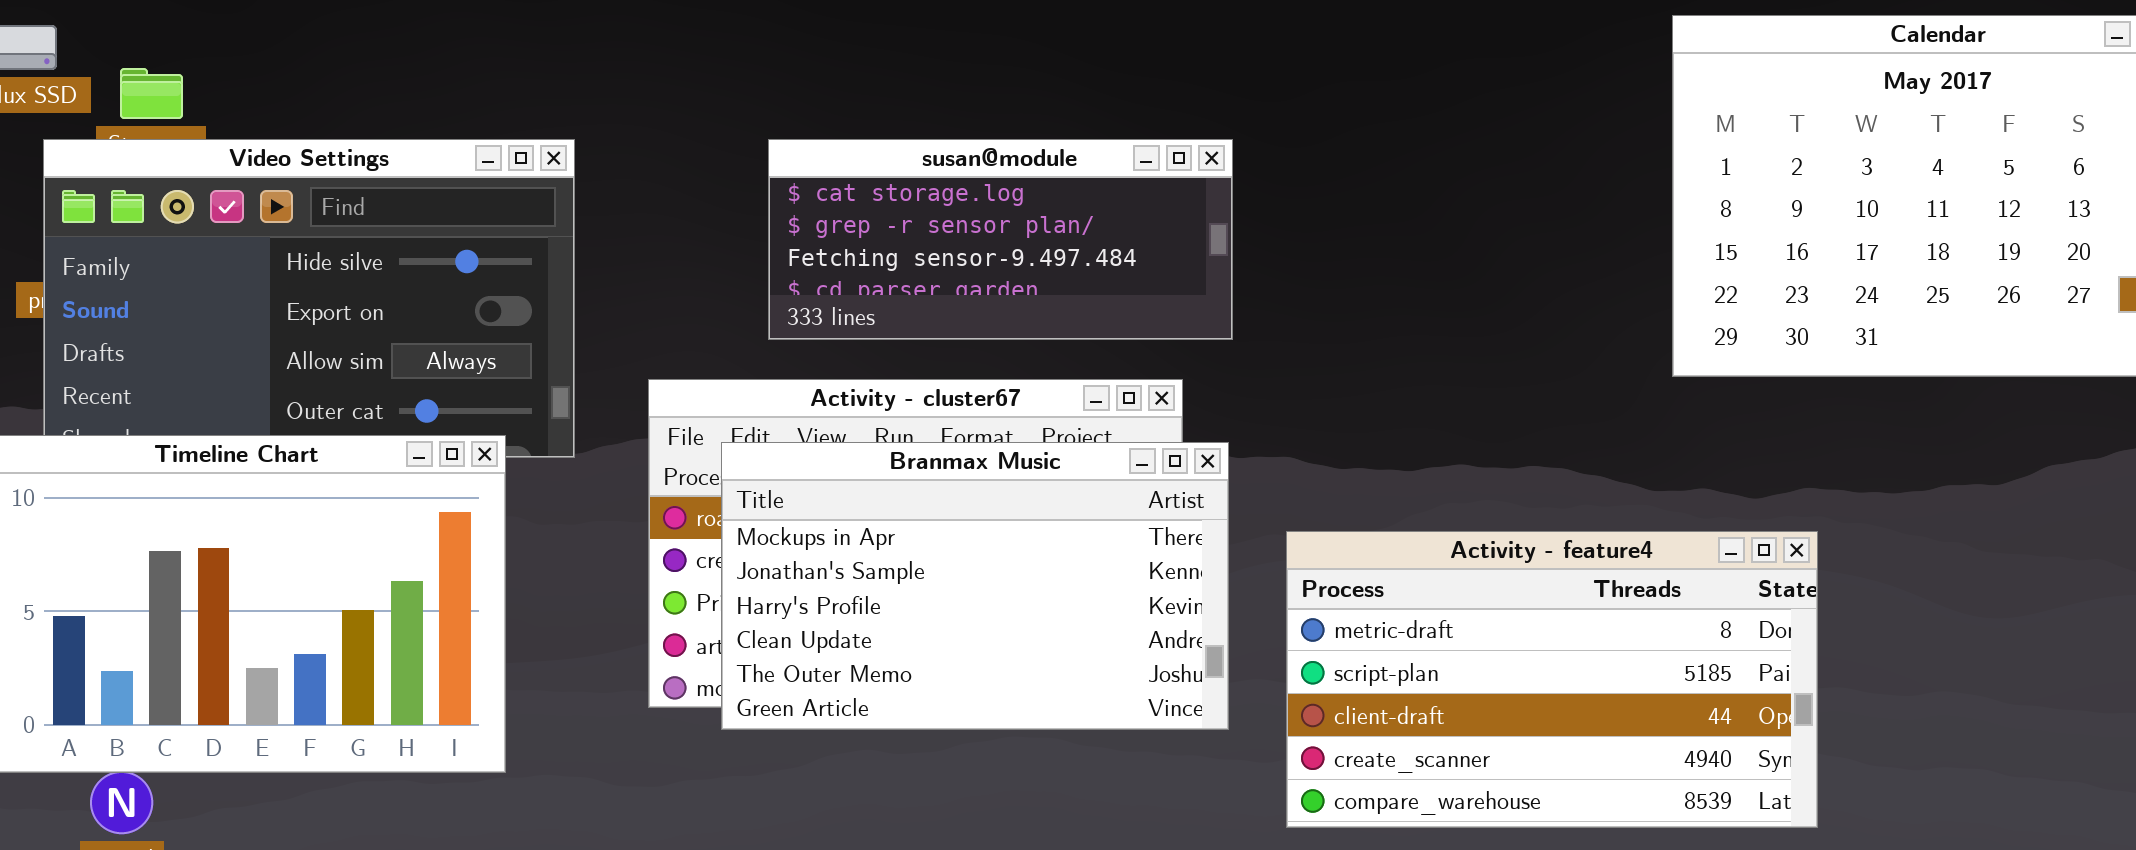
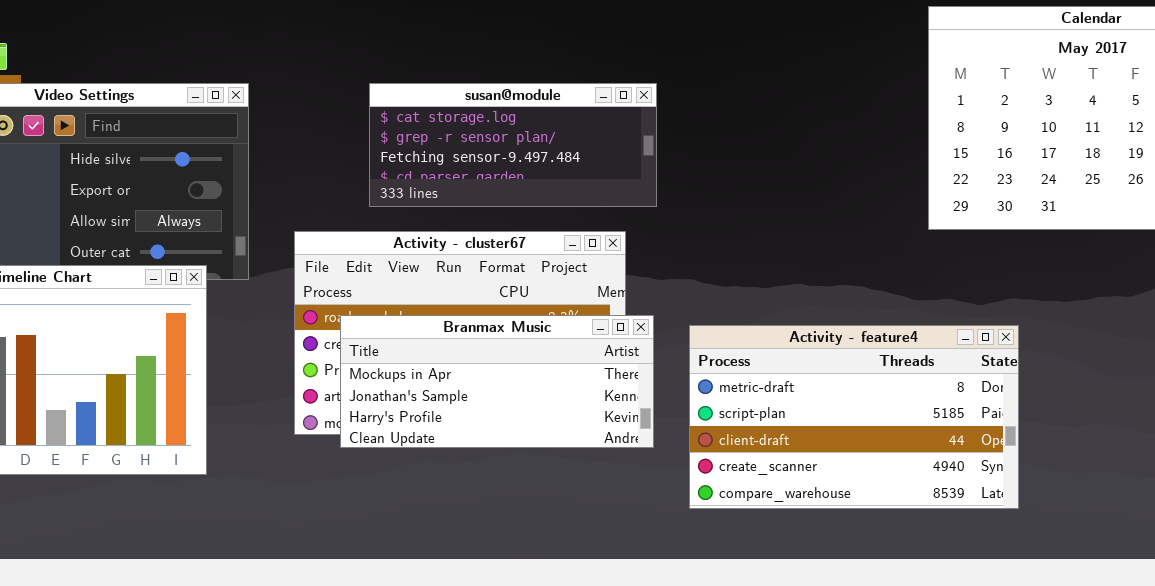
Branmax Music: [721,442,1229,730] -> [340,315,654,448], resized

